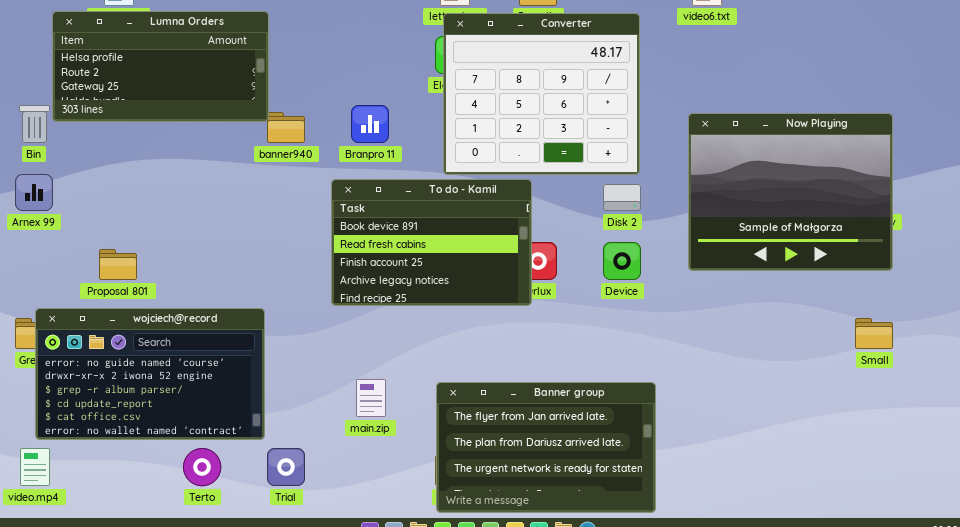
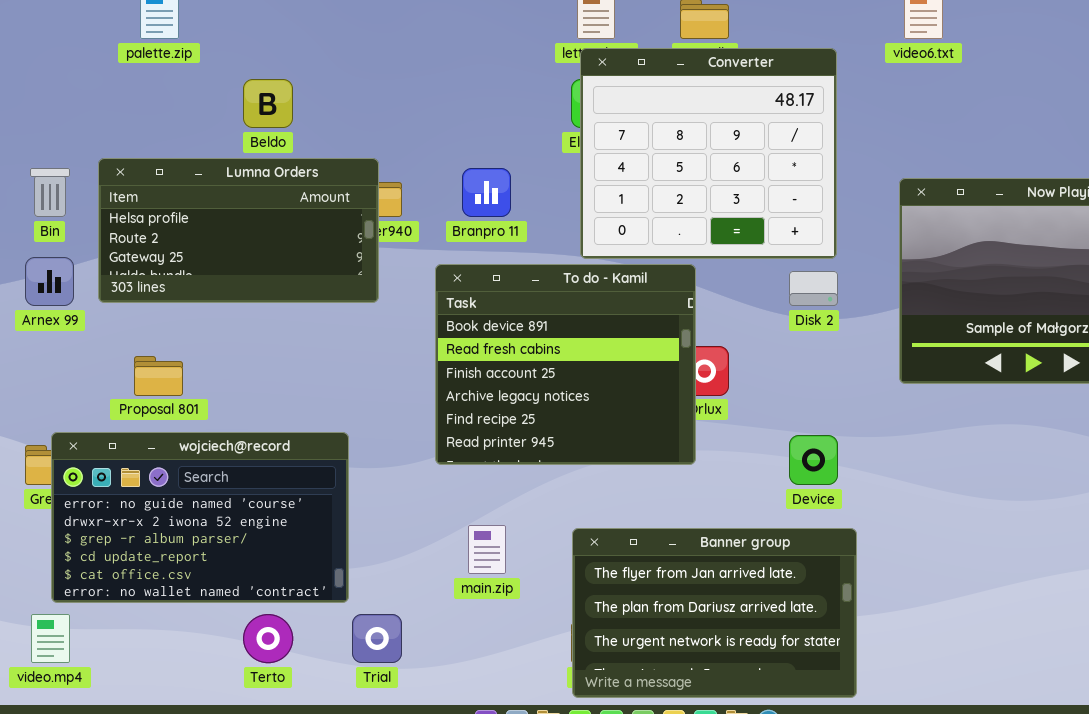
Lumna Orders: [52,11,269,122] -> [98,158,379,303], moved
To do - Kamil: [331,179,532,306] -> [435,264,696,465], resized
Device: [603,242,641,280] -> [789,435,838,485], moved

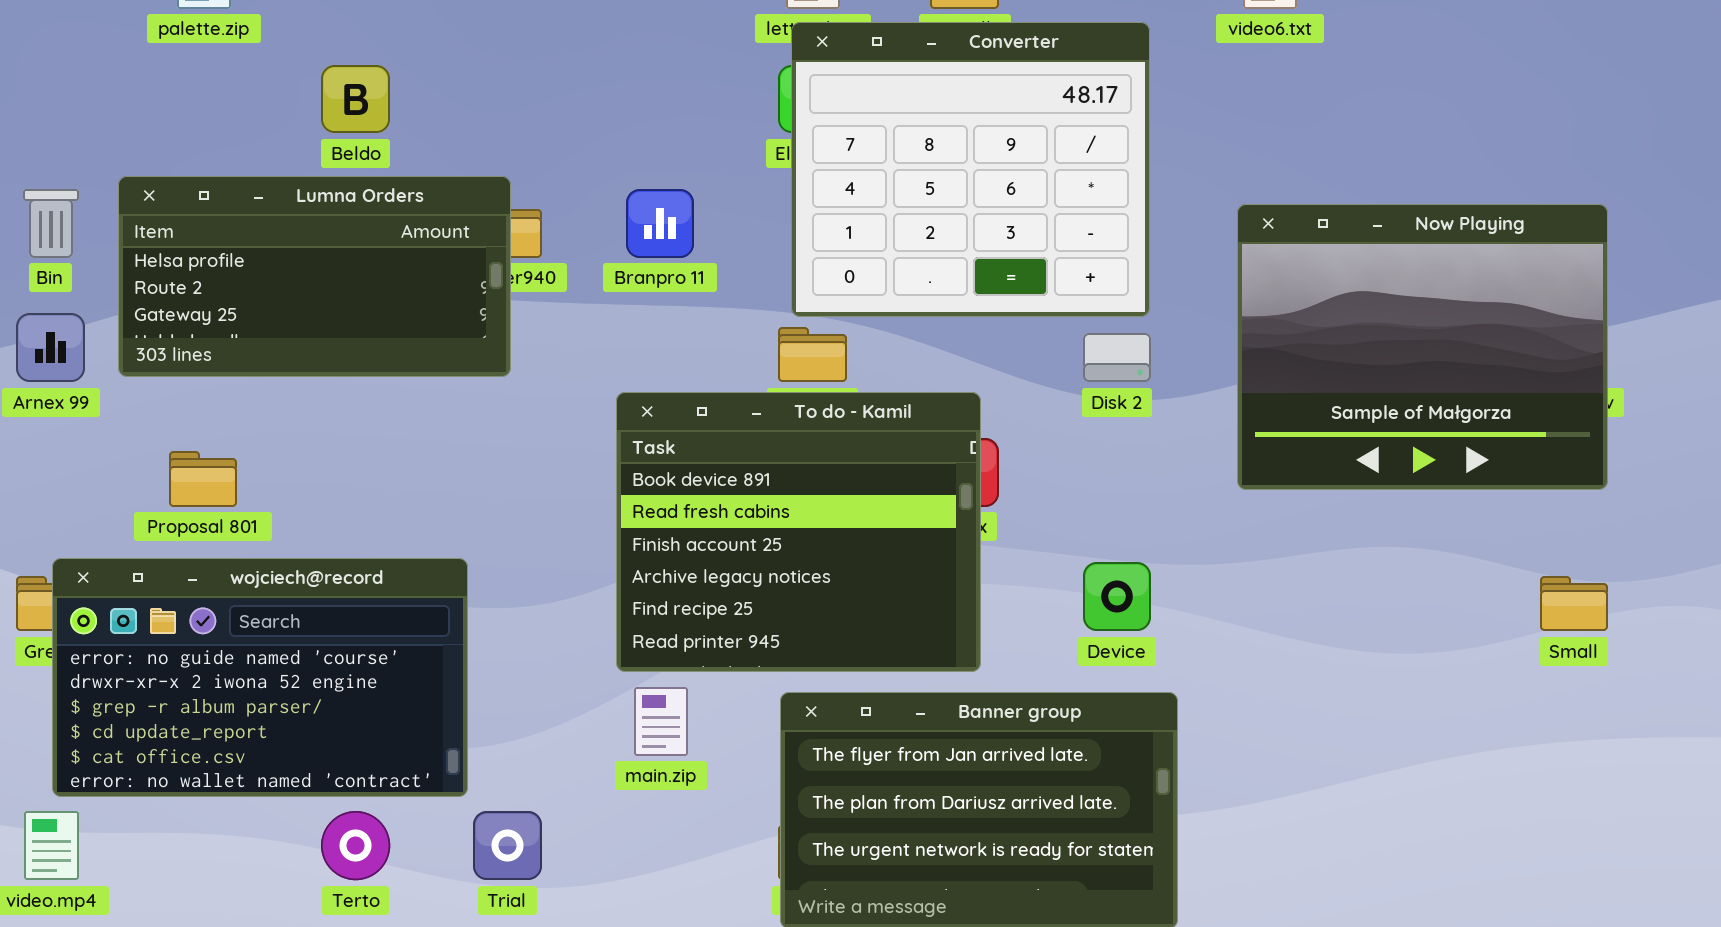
To do - Kamil: [435,264,696,465] -> [616,392,981,672], moved

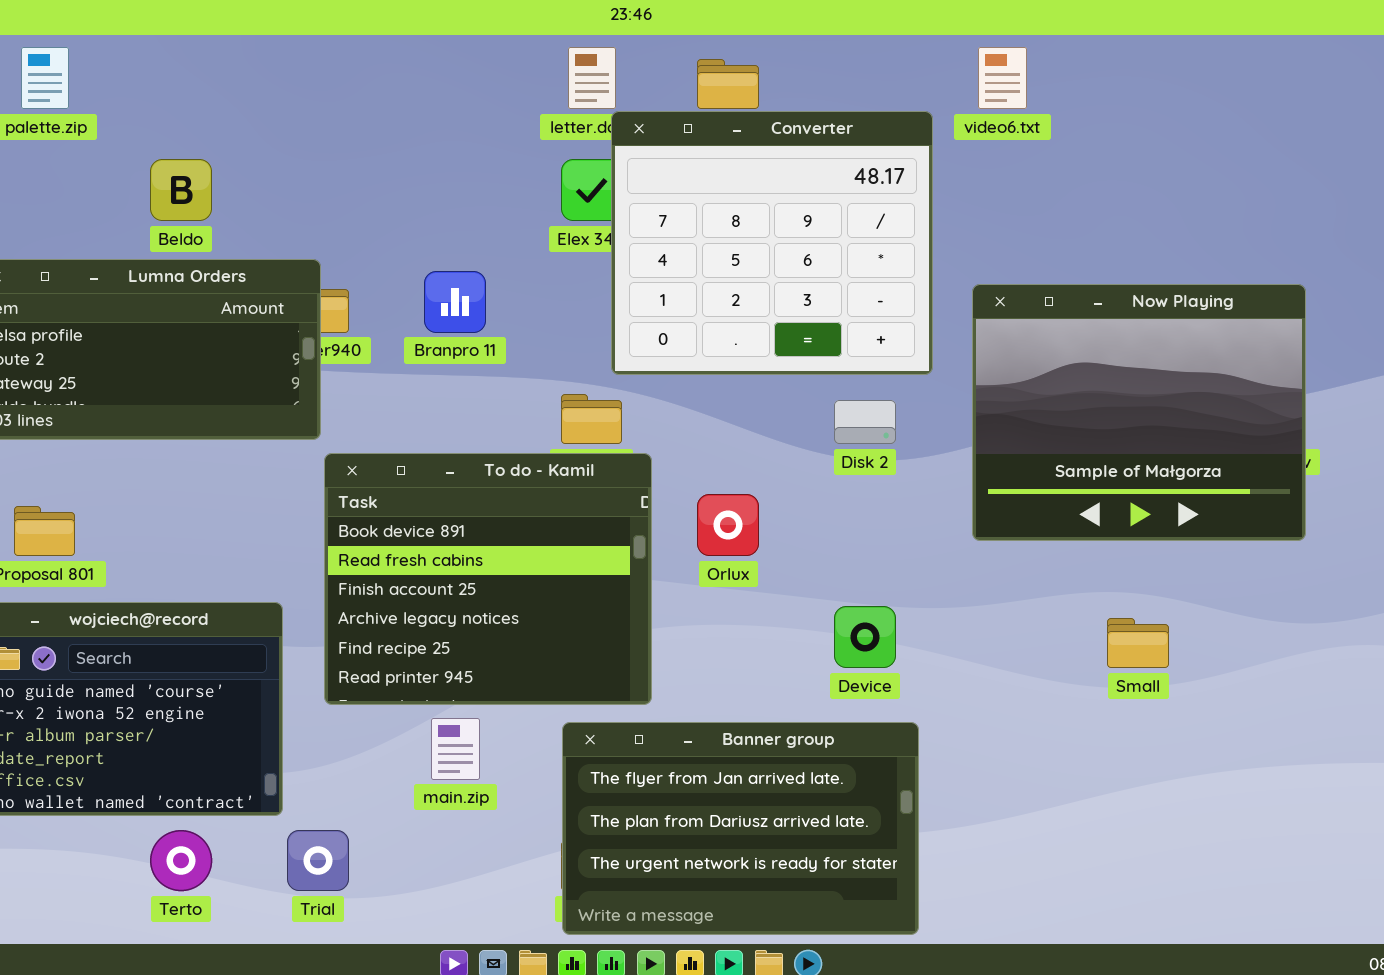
Converter: [791,22,1150,317] -> [611,111,933,375], moved
To do - Kamil: [616,392,981,672] -> [324,453,652,705], moved
Small: [1540,576,1608,631] -> [1107,618,1169,668], moved

